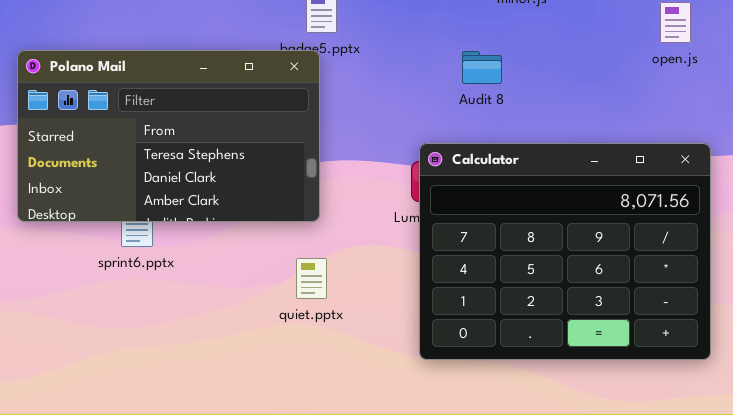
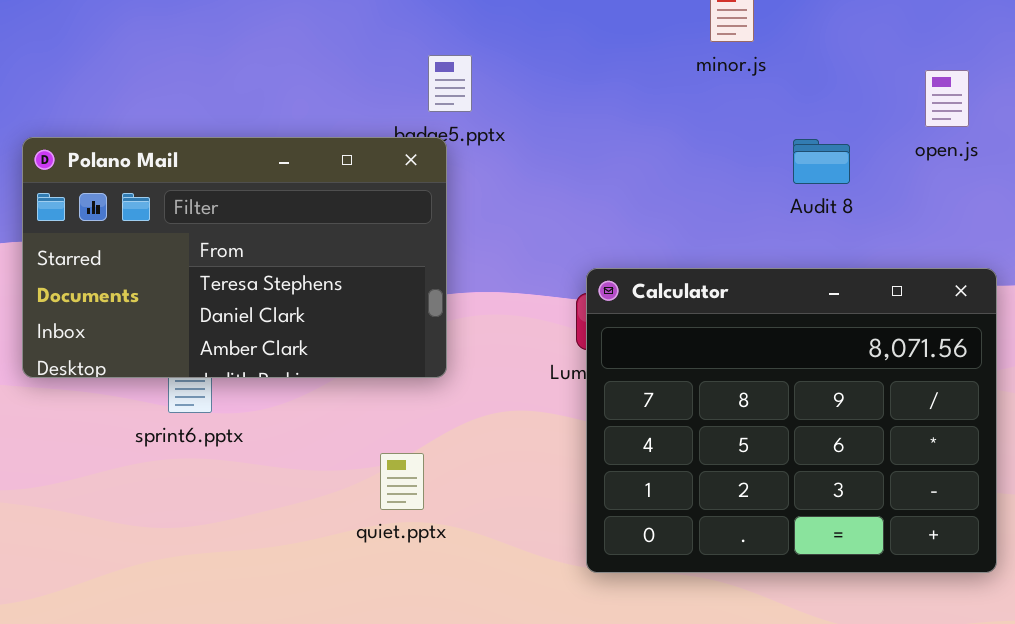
Audit 8: [462,51,502,84] -> [793,139,850,184], moved
quiet.pptx: [296,258,327,299] -> [380,453,424,510], moved

